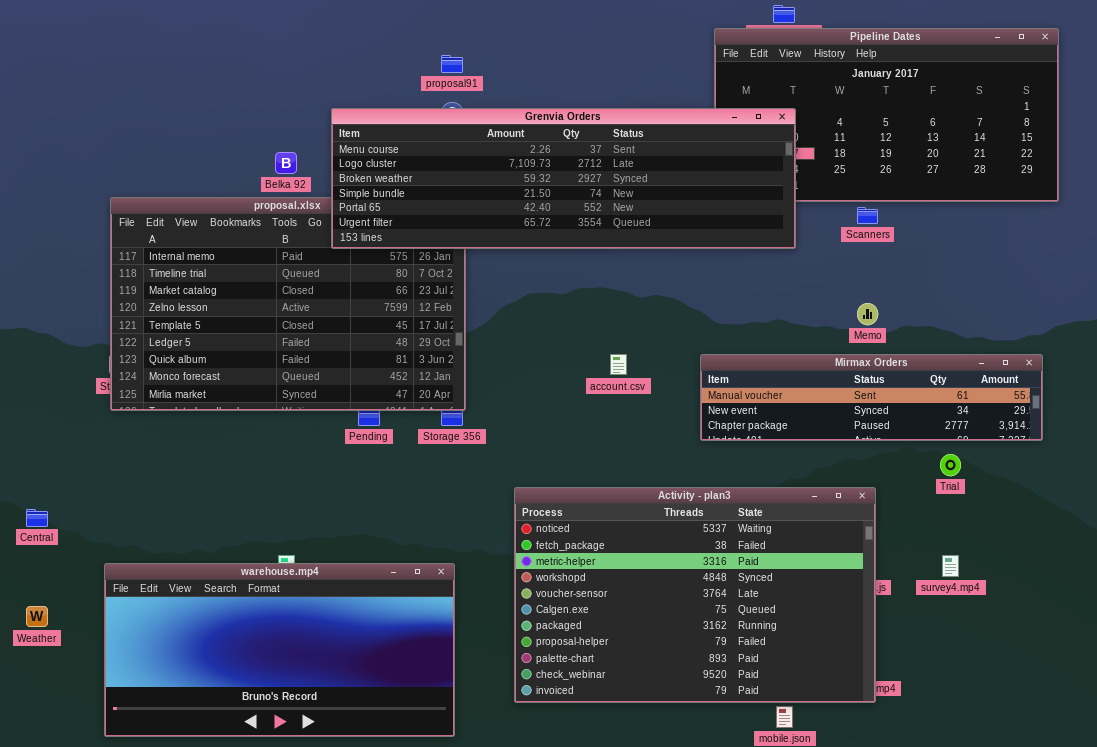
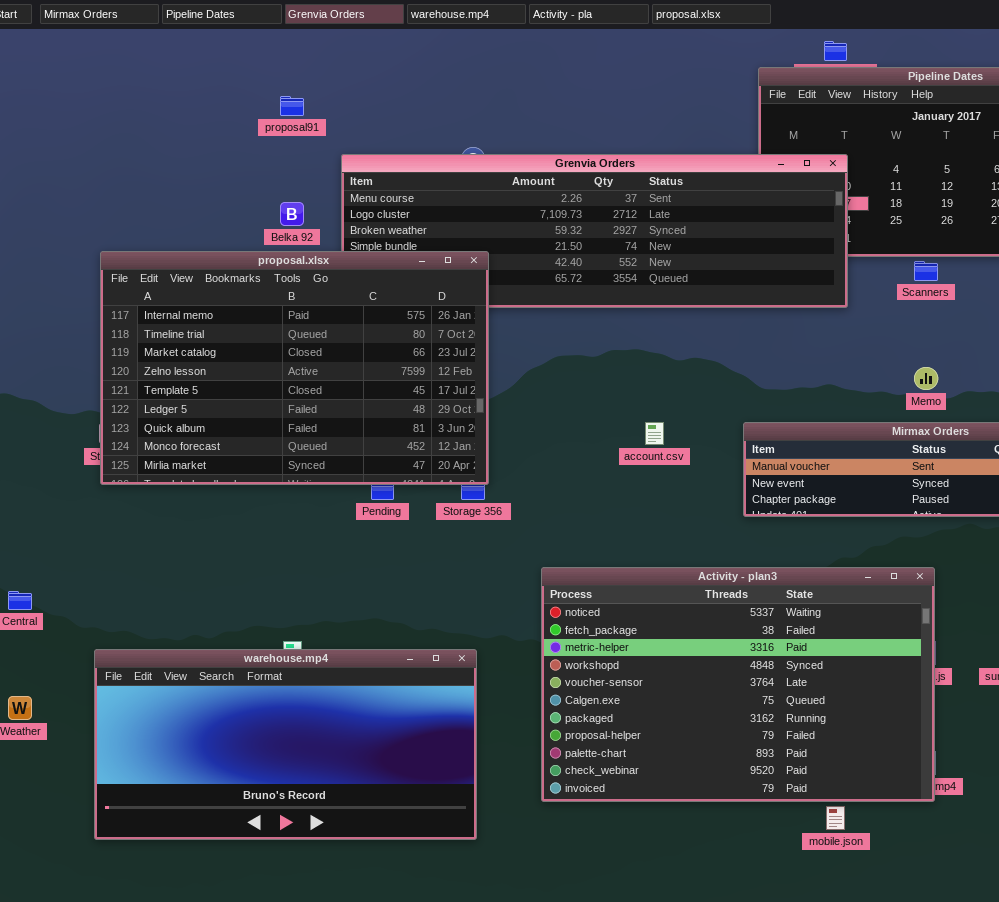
proposal91: [441,55,463,73] -> [280,96,304,116], moved
proposal.xlsx: [110,197,466,411] -> [100,251,489,485], raised

